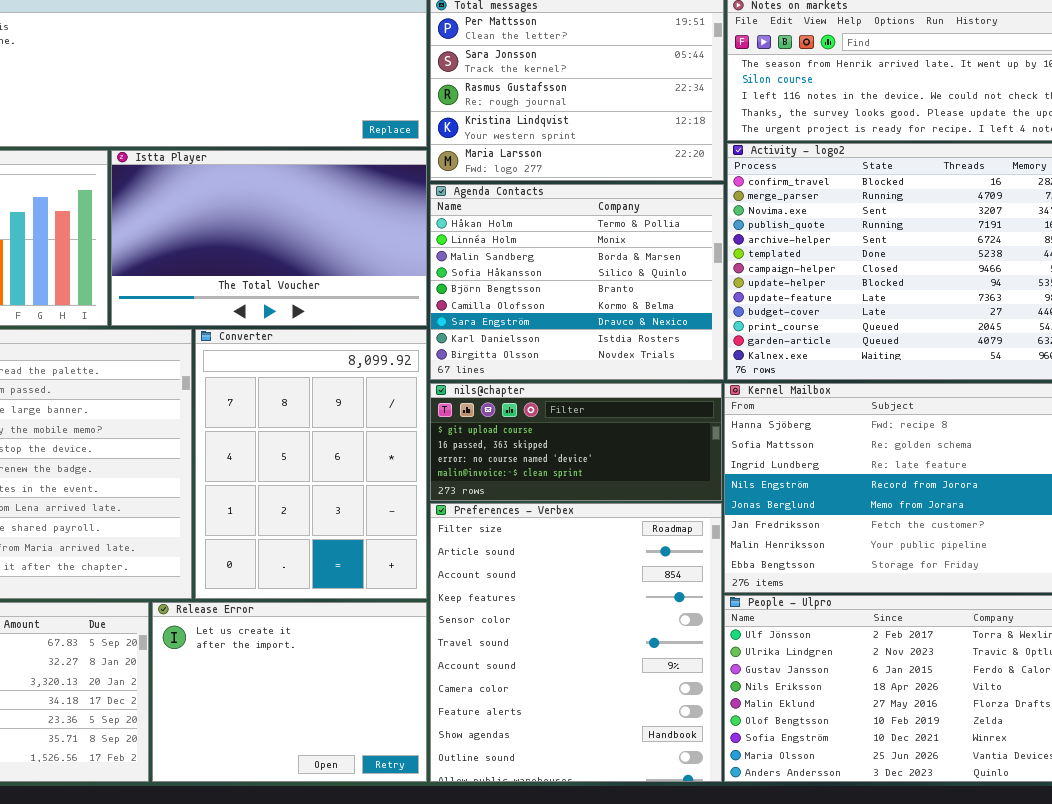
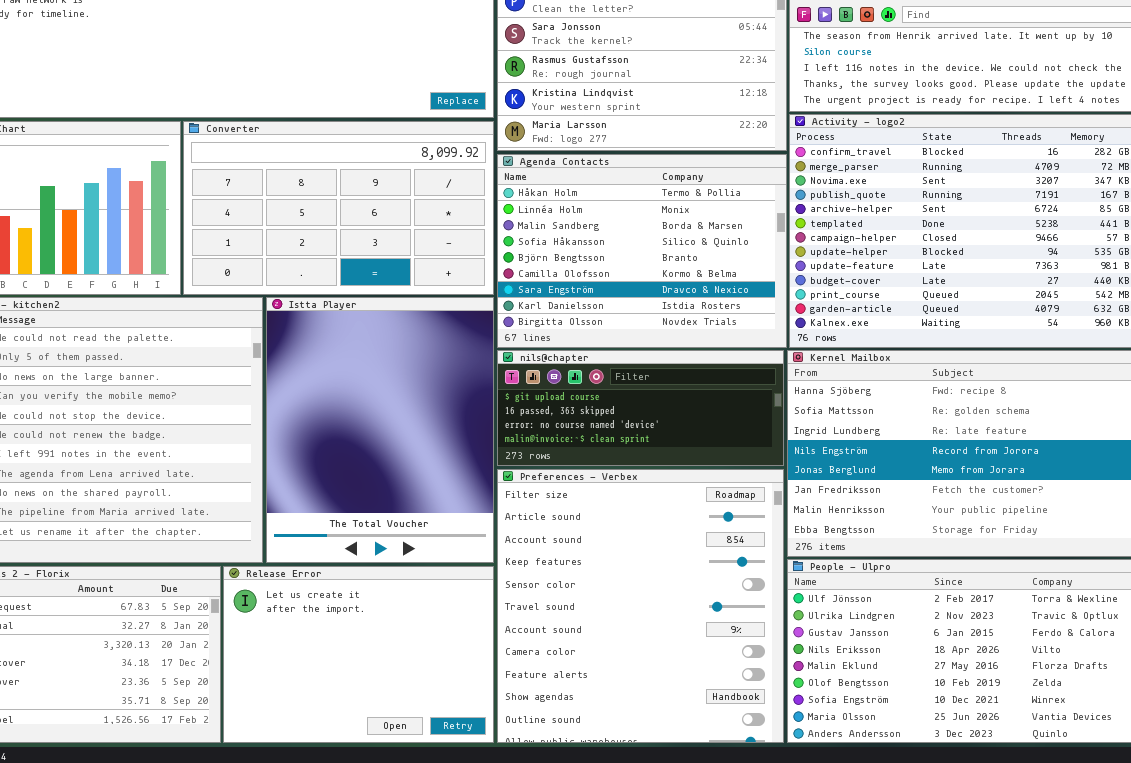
Istta Player: [111,150,427,326] -> [266,297,494,563], moved, resized
Converter: [195,329,427,599] -> [183,121,494,295], moved, resized

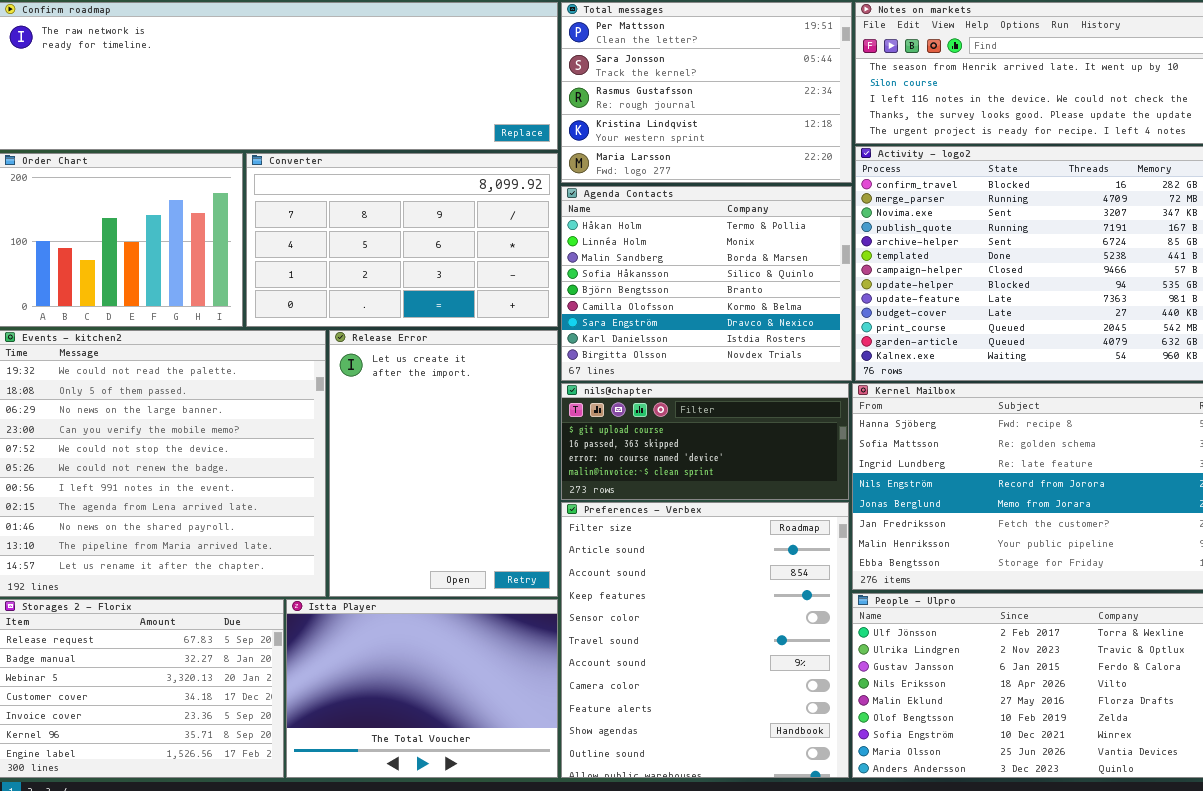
Istta Player: [266,297,494,563] -> [286,599,558,778], moved, resized
Release Error: [223,566,494,743] -> [329,330,558,597], moved, resized

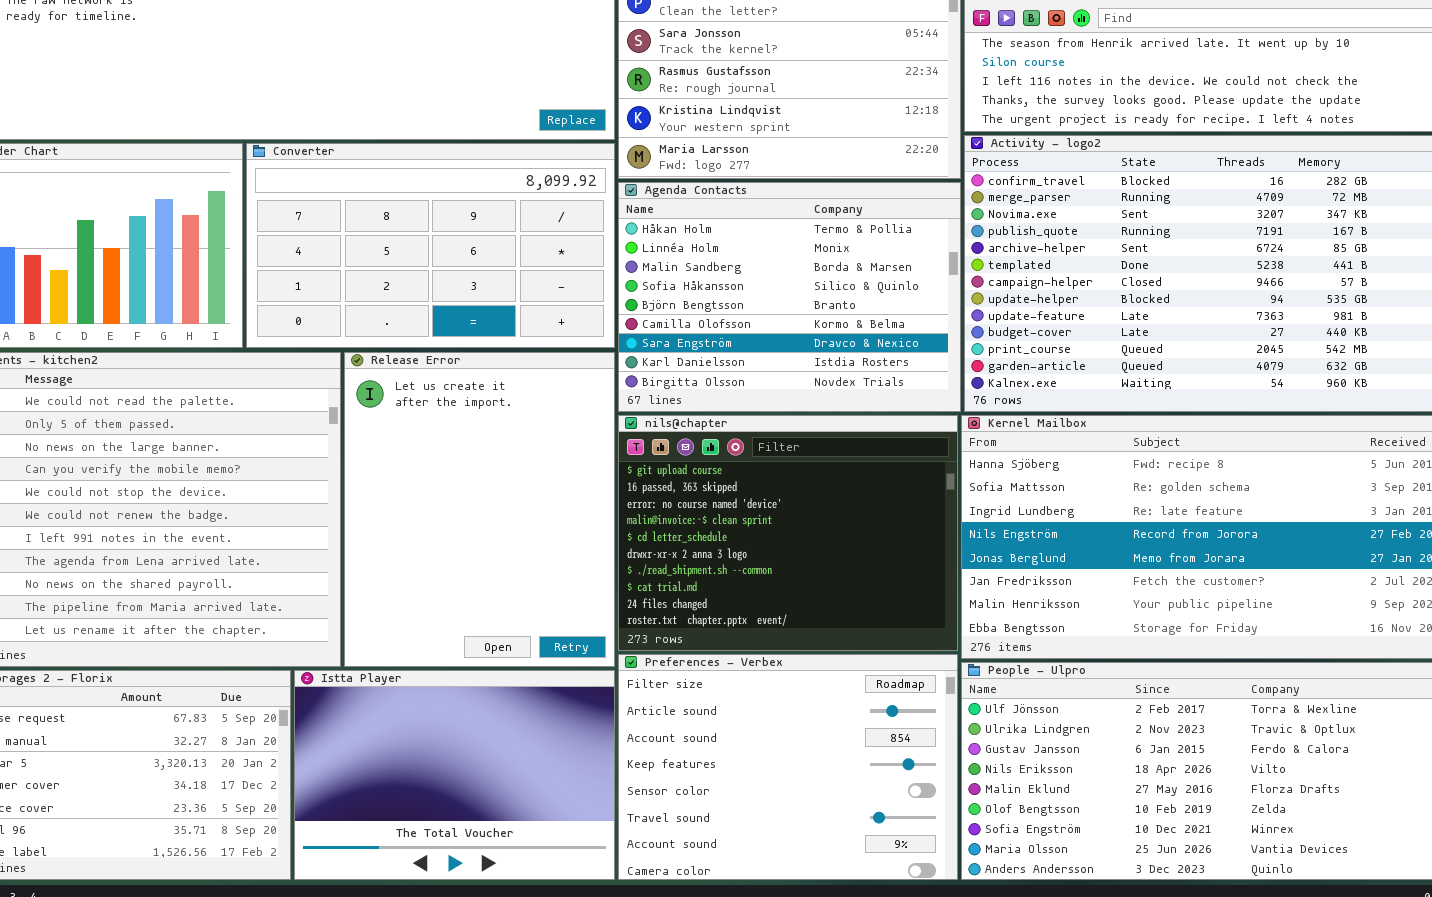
nils@chapter: [561,383,849,500] -> [618,415,958,651], resized
Preferences - Verbex: [561,502,849,778] -> [618,654,958,880], resized

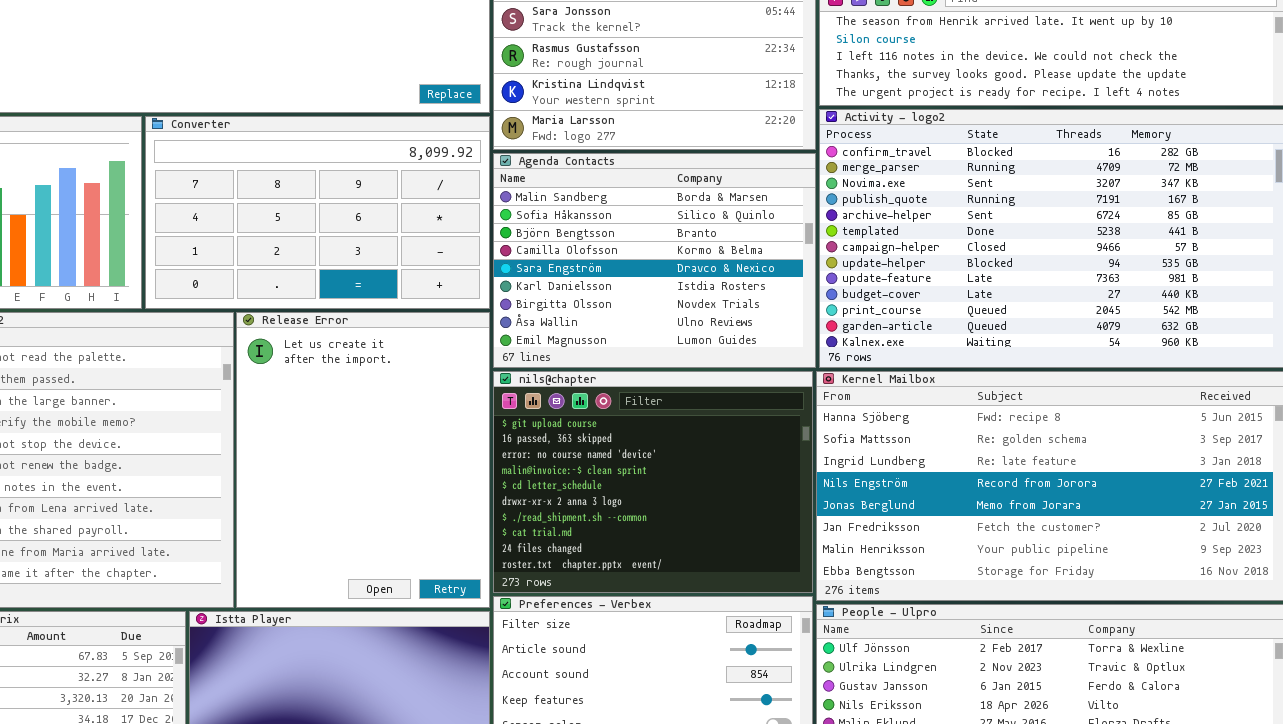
Agenda Contacts: [618,182,961,412] -> [493,153,816,368], scrolled down 2 rows

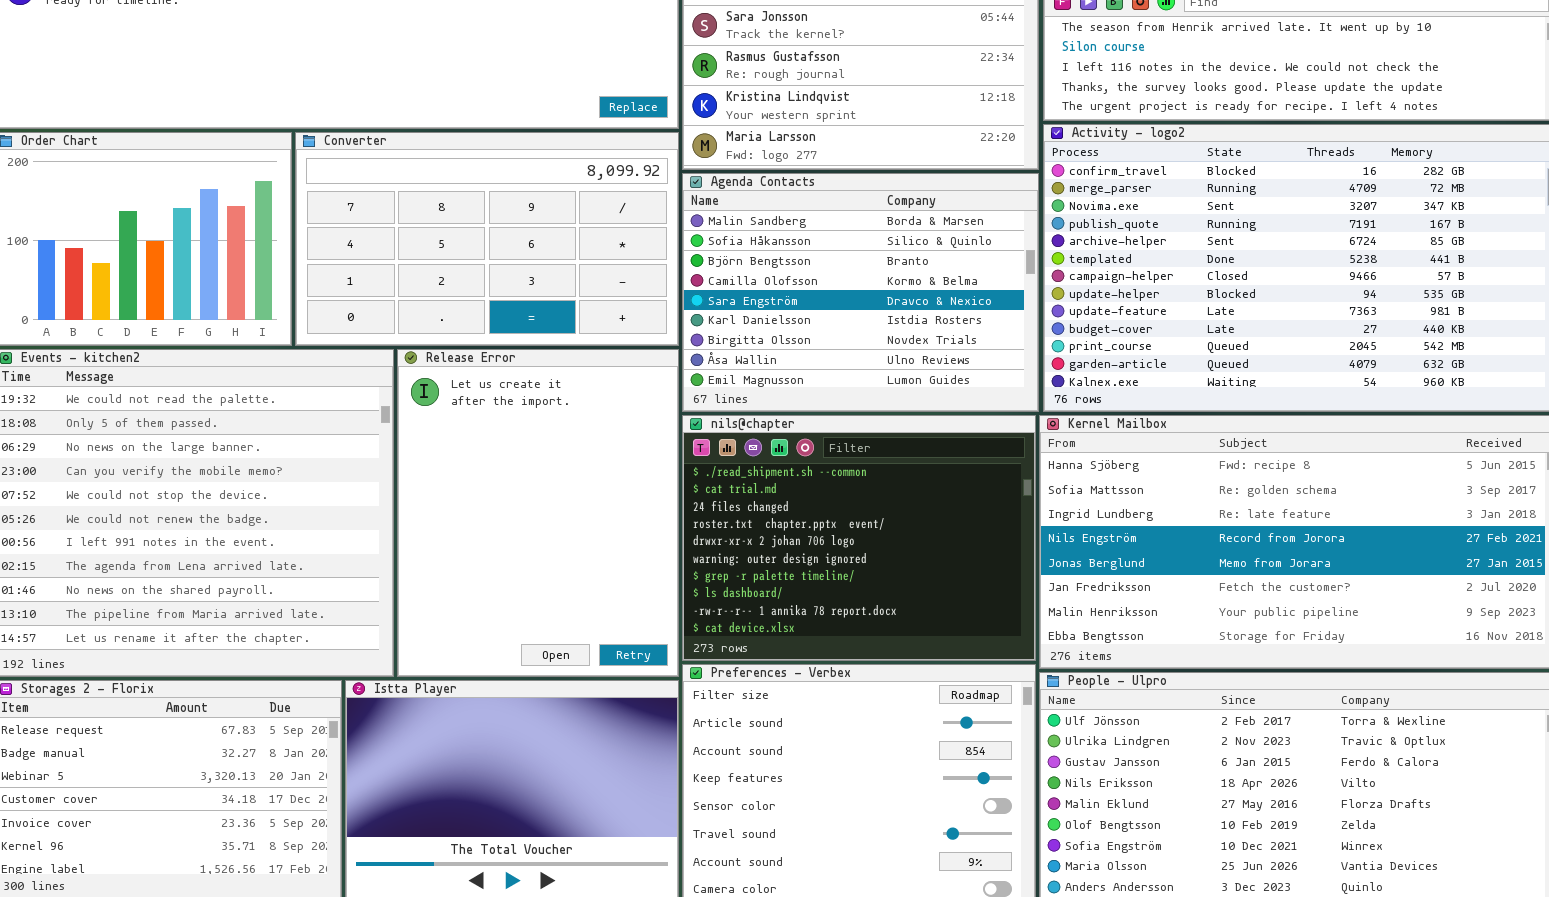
nils@chapter: [493,371,813,593] -> [682,415,1036,661], scrolled down 6 rows

